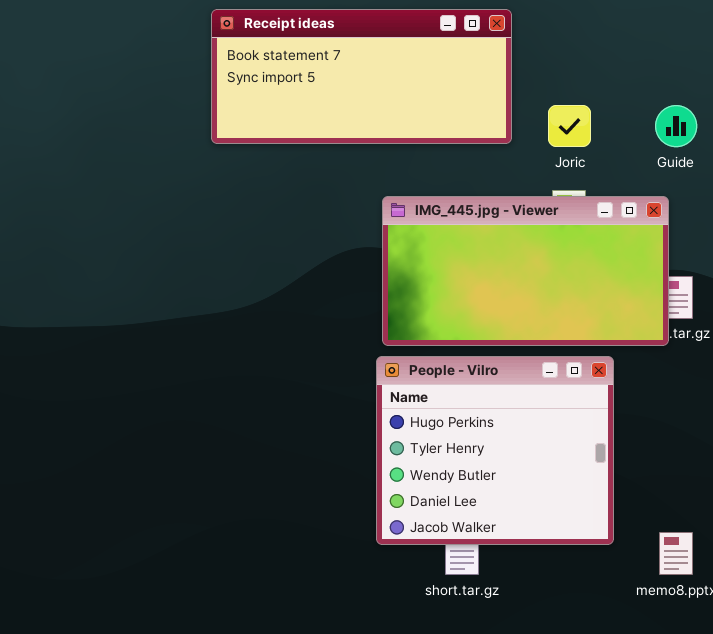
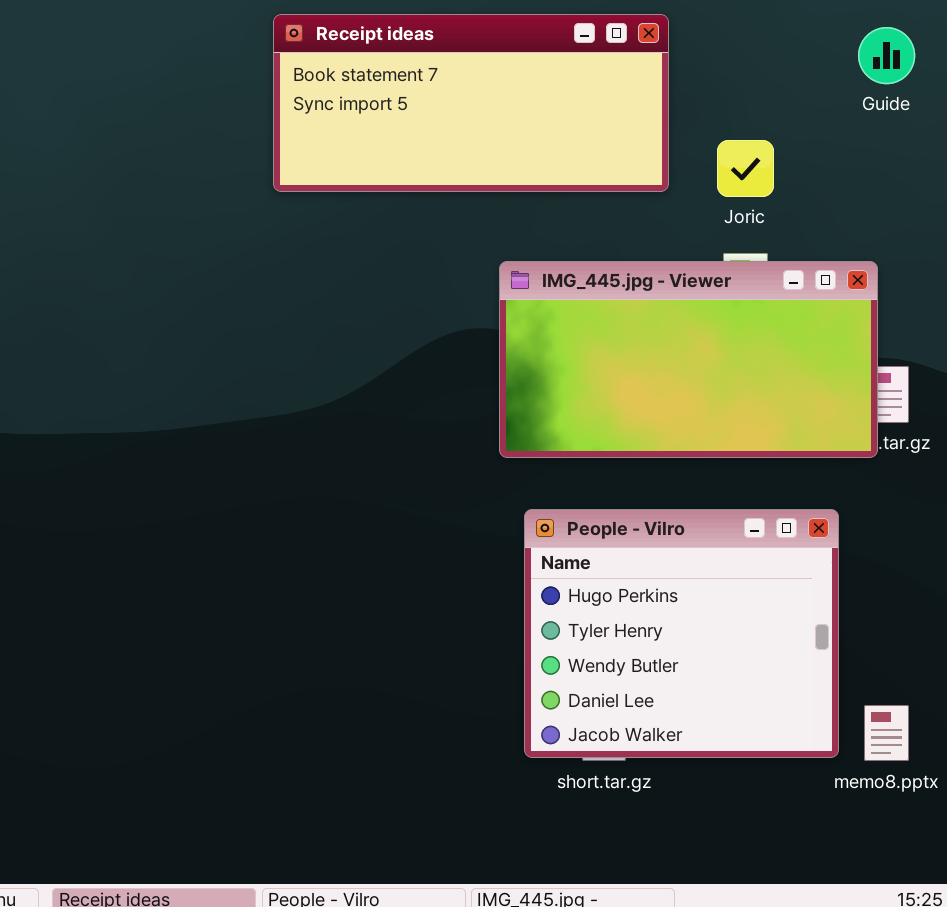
Guide: [655,105,697,147] -> [858,27,915,84], moved
People - Vilro: [376,356,614,545] -> [524,509,839,758], moved

